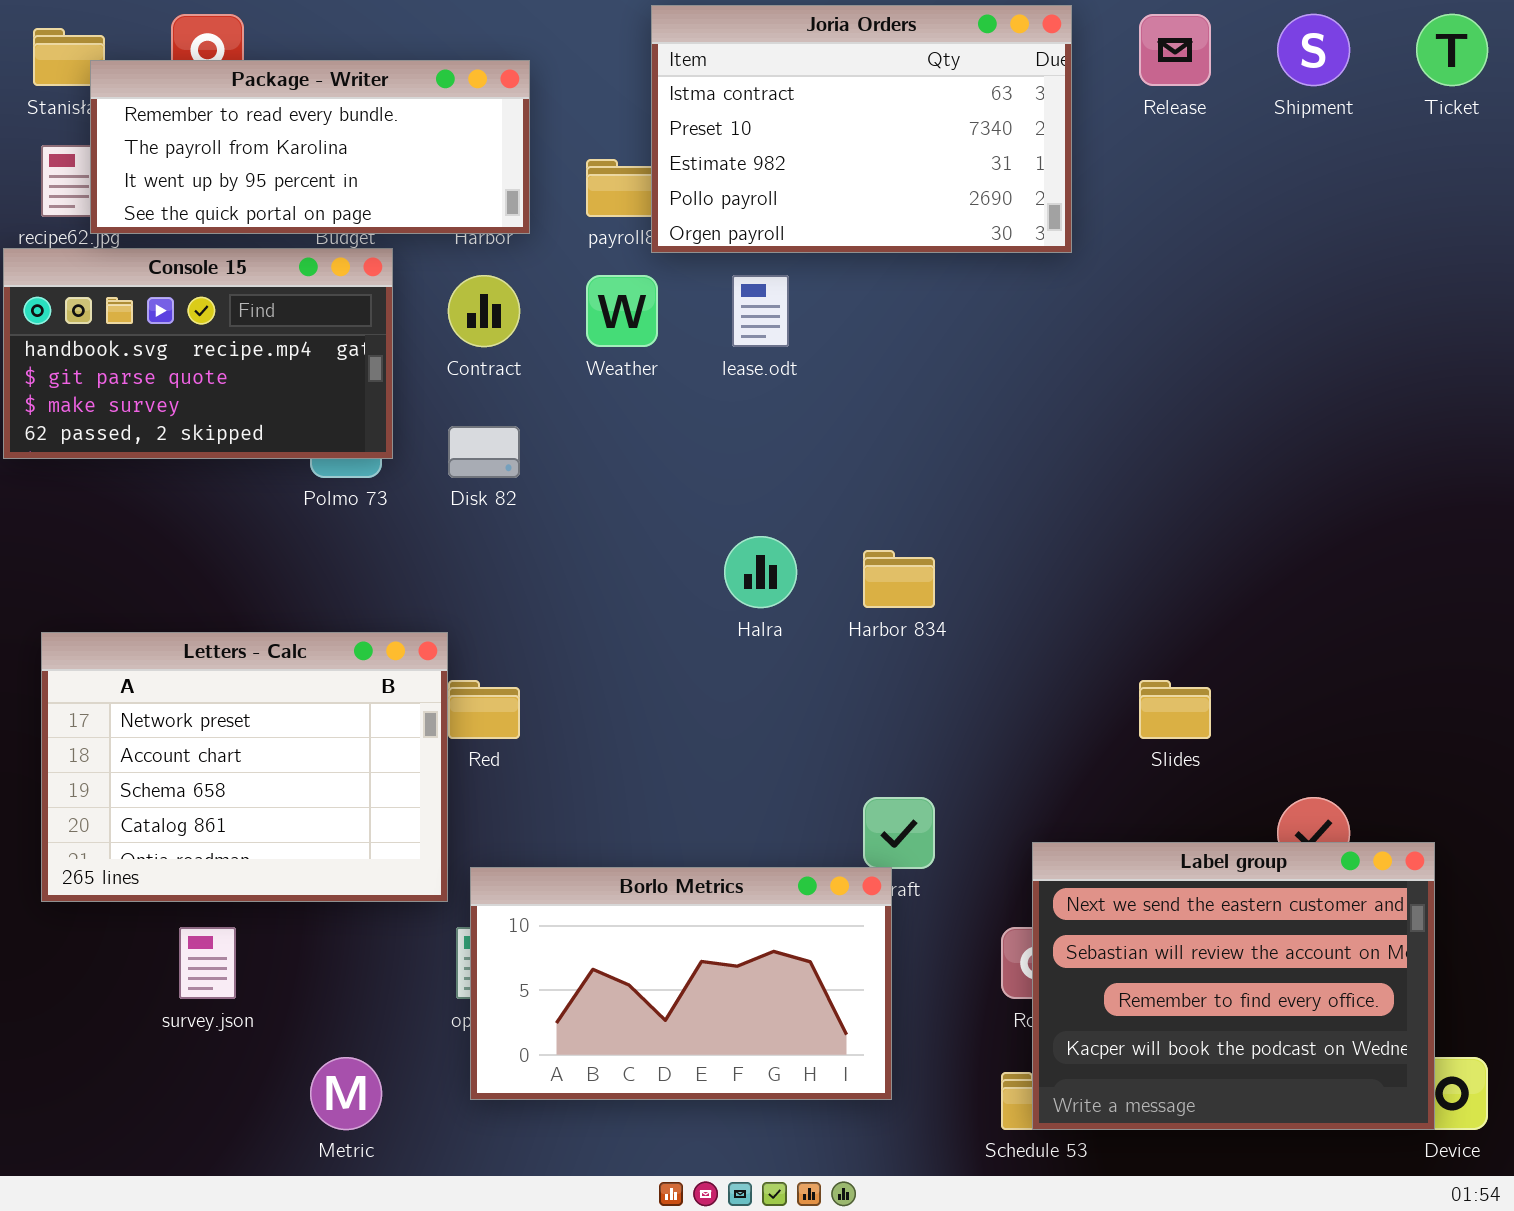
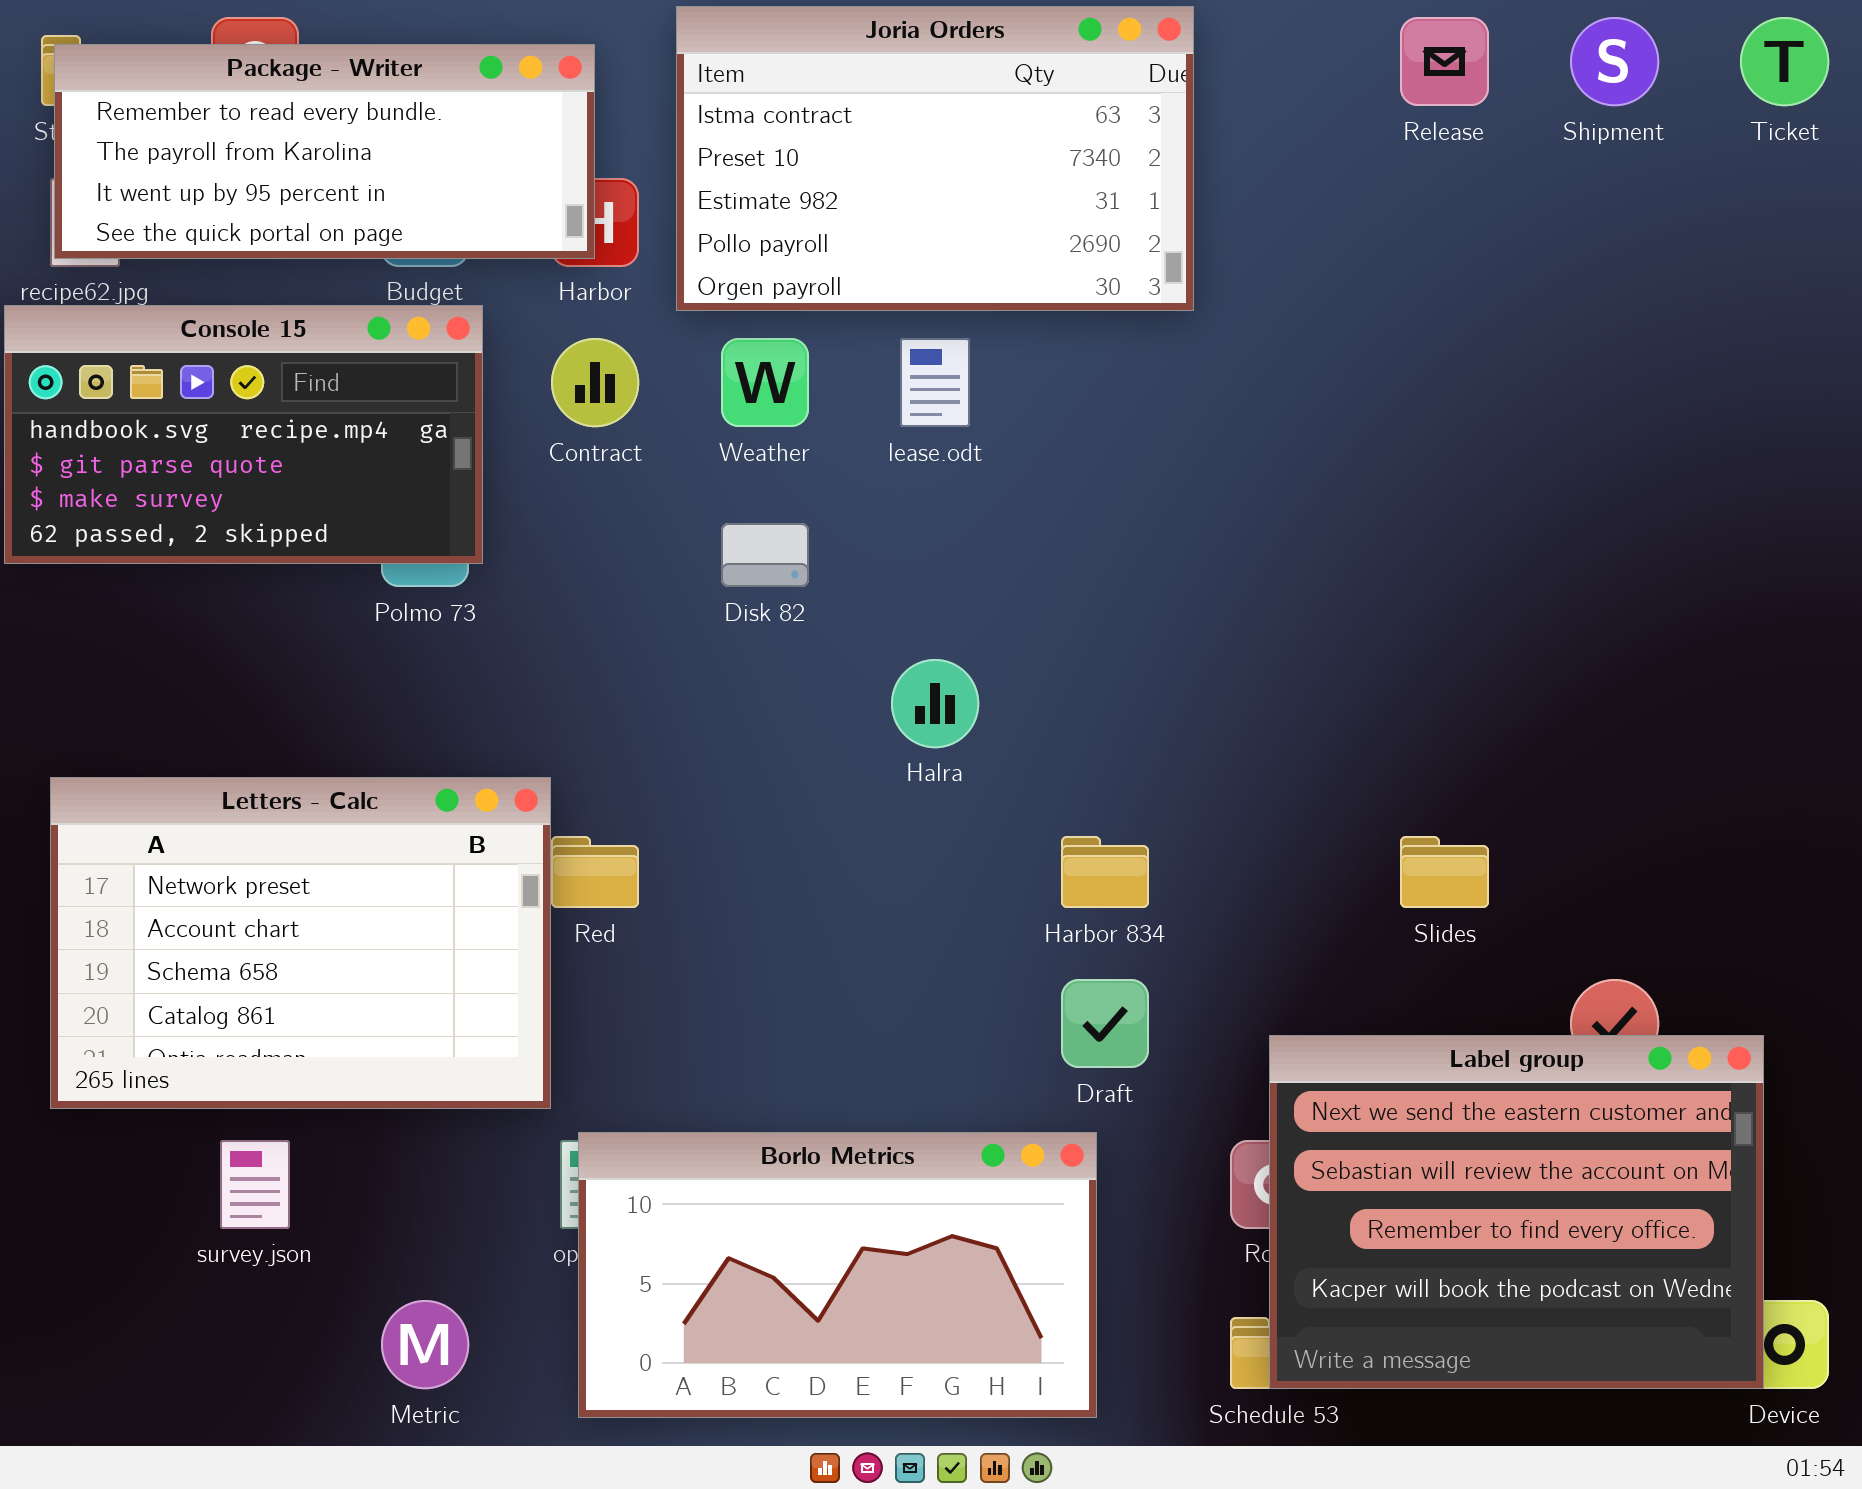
Joria Orders: [651,5,1072,253] -> [676,6,1194,311], moved
Package - Writer: [90,60,530,234] -> [54,44,595,259], moved
Disk 82: [448,426,520,478] -> [721,523,809,587], moved
Harbor 834: [863,550,935,608] -> [1061,836,1149,908], moved
Borlo Metrics: [470,867,892,1100] -> [578,1132,1097,1418], moved

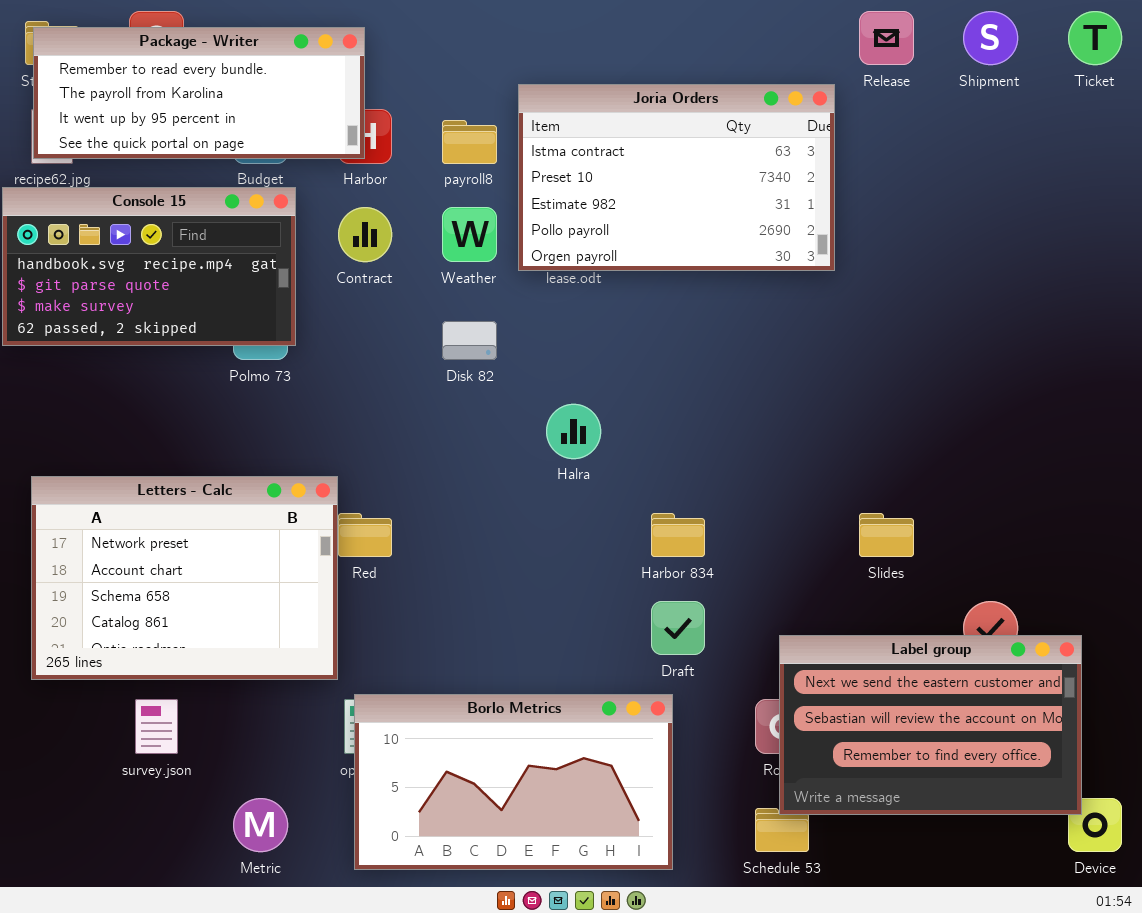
Joria Orders: [676,6,1194,311] -> [518,84,835,271], moved
Label group: [1269,1035,1764,1389] -> [779,635,1082,815], resized

